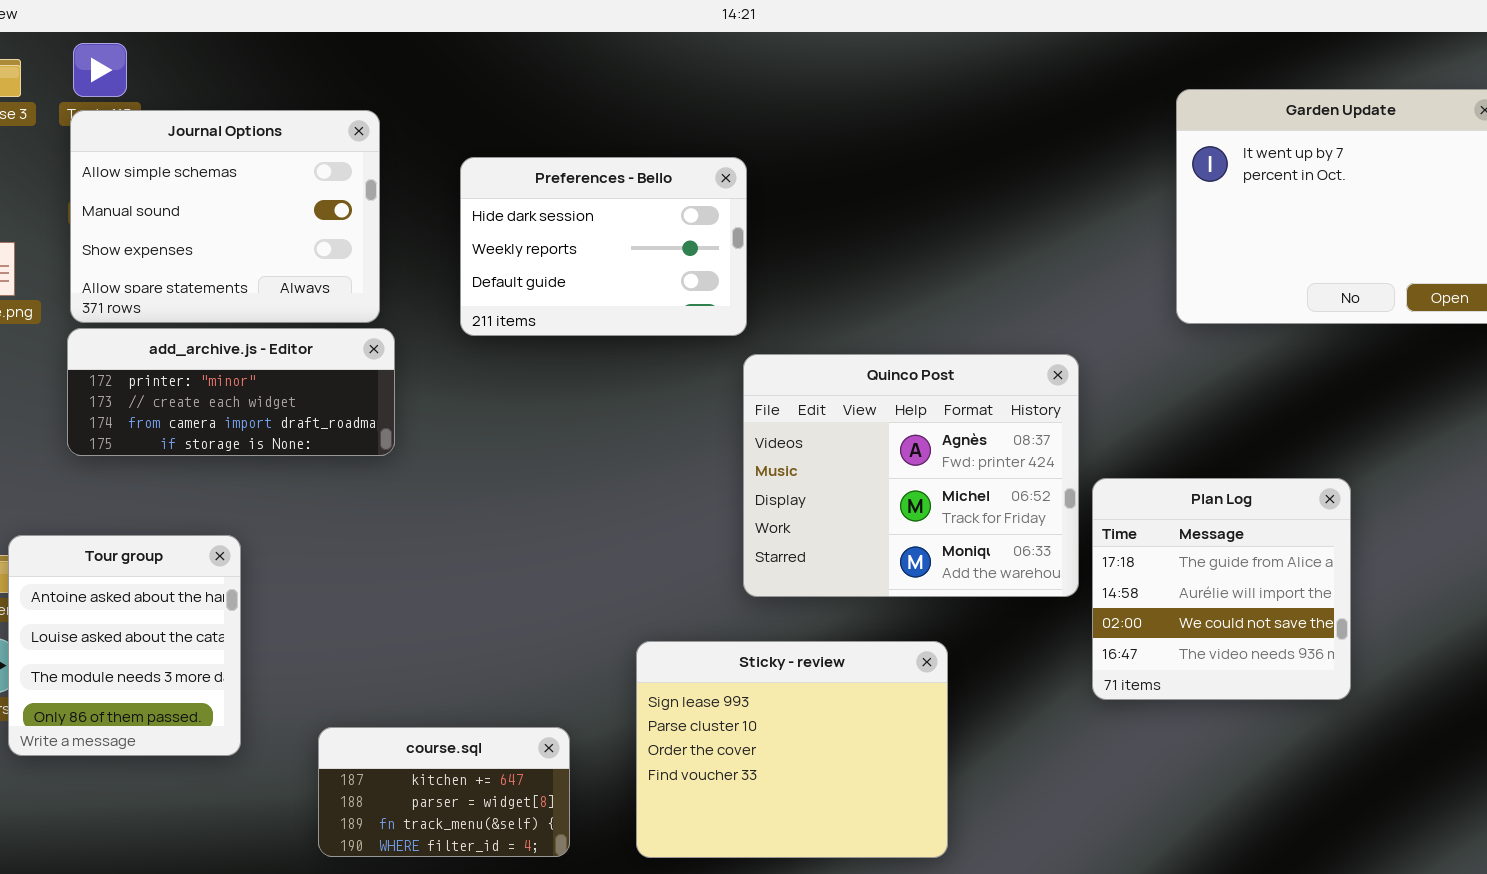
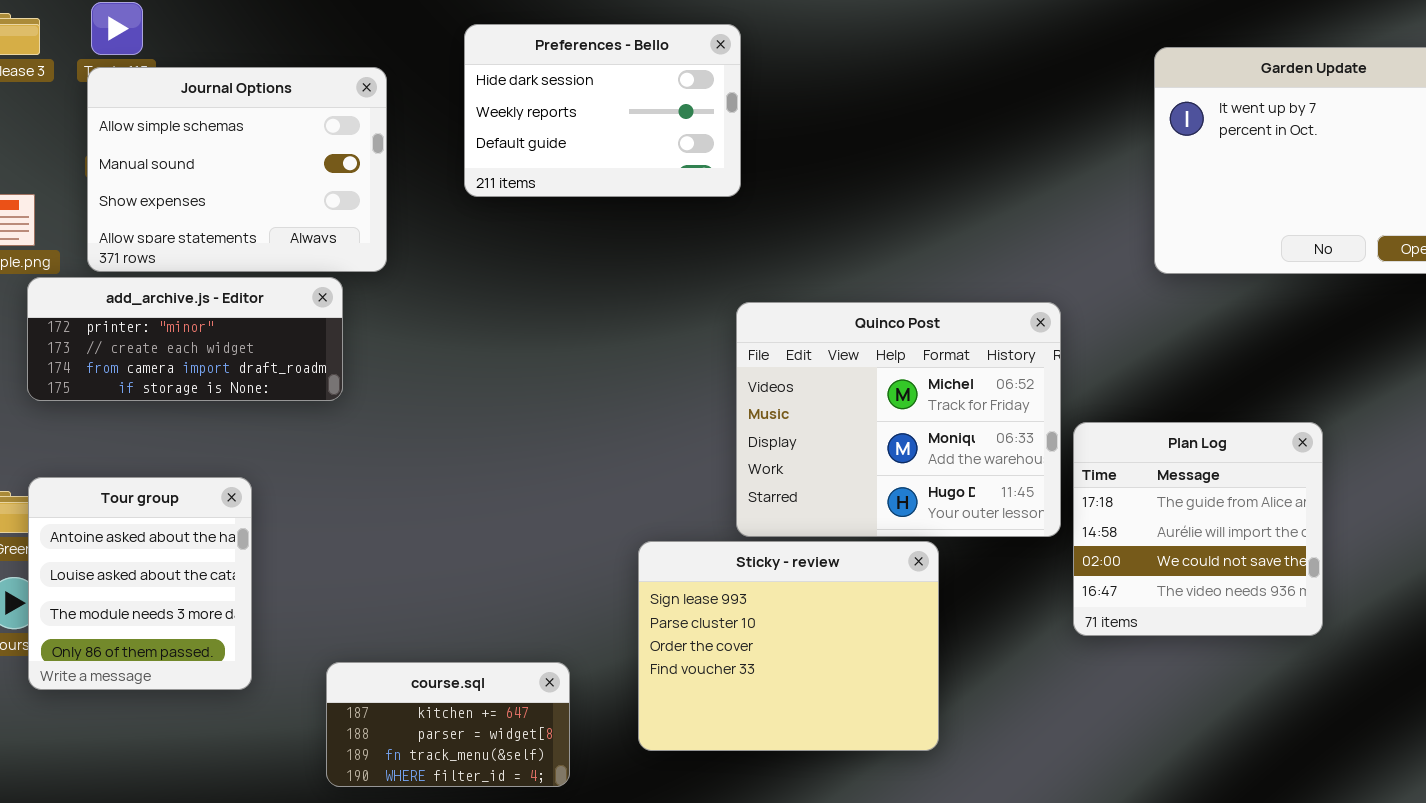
Preferences - Bello: [460,157,747,336] -> [464,24,741,197], moved
add_archive.js - Editor: [67,328,395,456] -> [27,277,343,401], moved
Quinco Post: [743,354,1079,597] -> [736,302,1061,537], scrolled down 1 row
Sticky - review: [636,641,948,858] -> [638,541,939,751], moved

